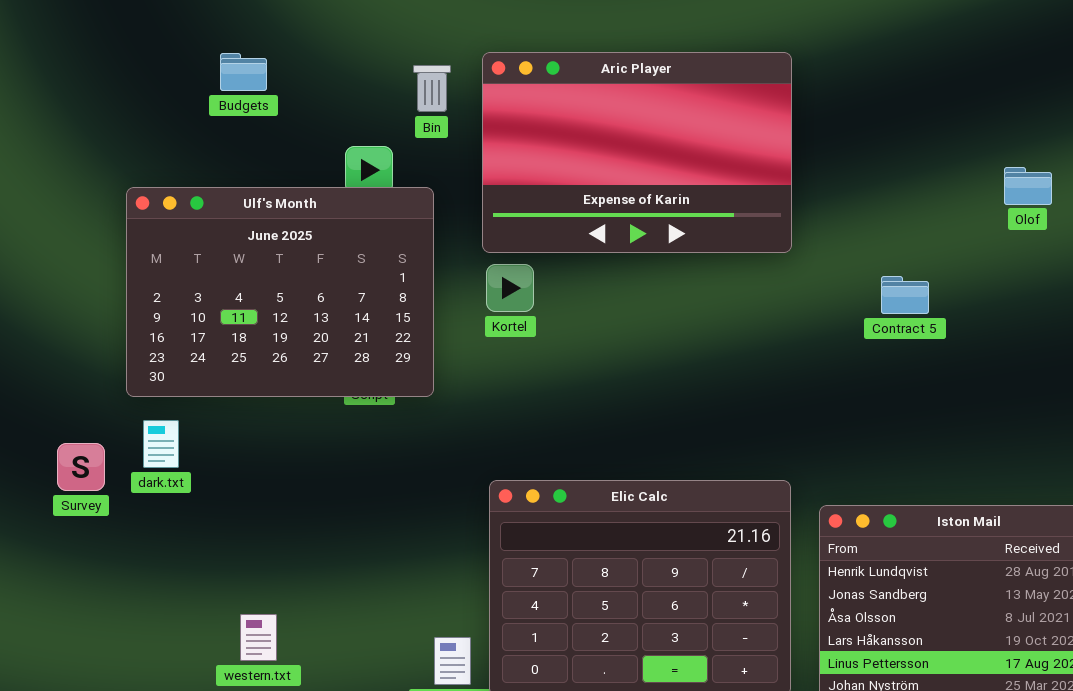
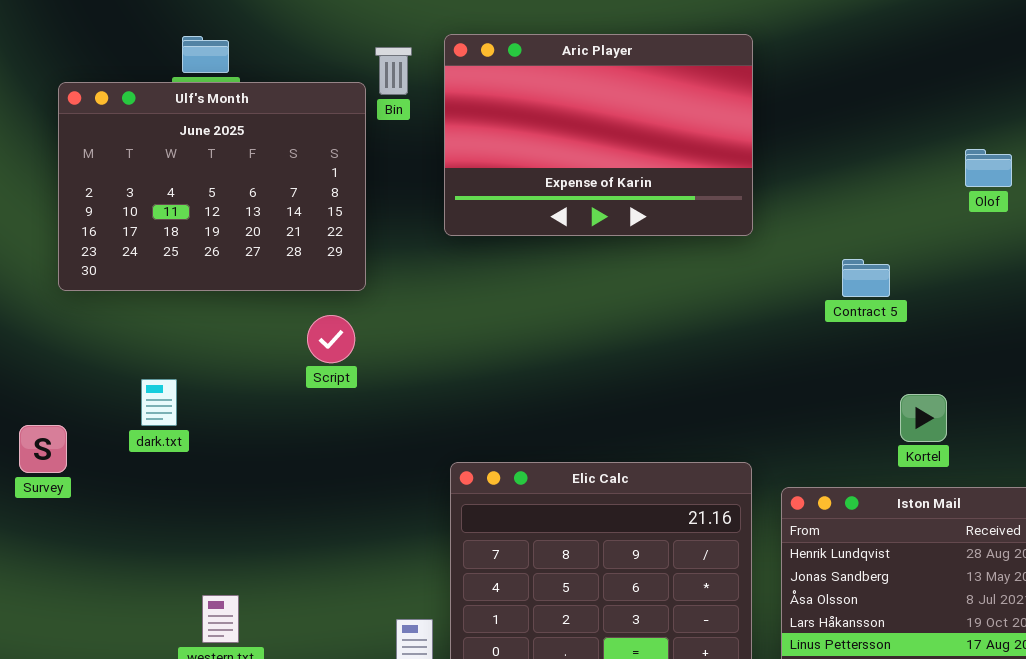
Ulf's Month: [126,187,434,397] -> [58,82,366,291], moved
Kortel: [486,264,534,312] -> [900,394,947,442], moved
dark.txt: [143,420,179,468] -> [141,379,177,426], moved

